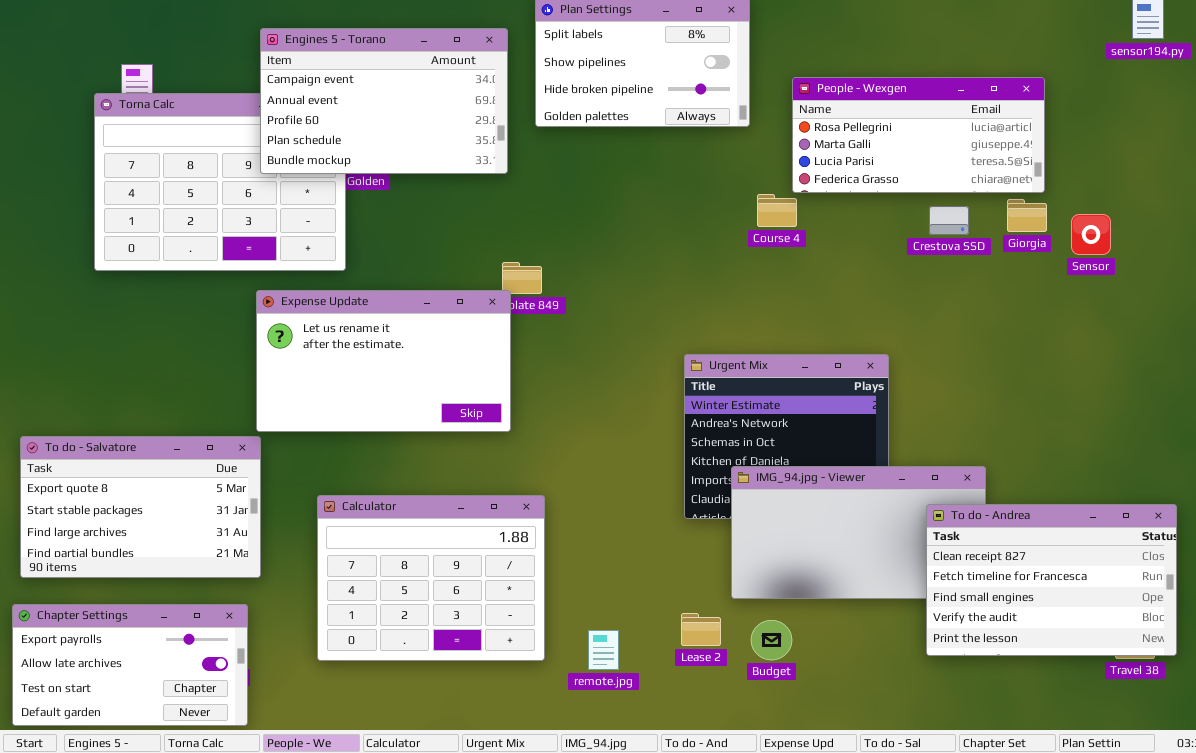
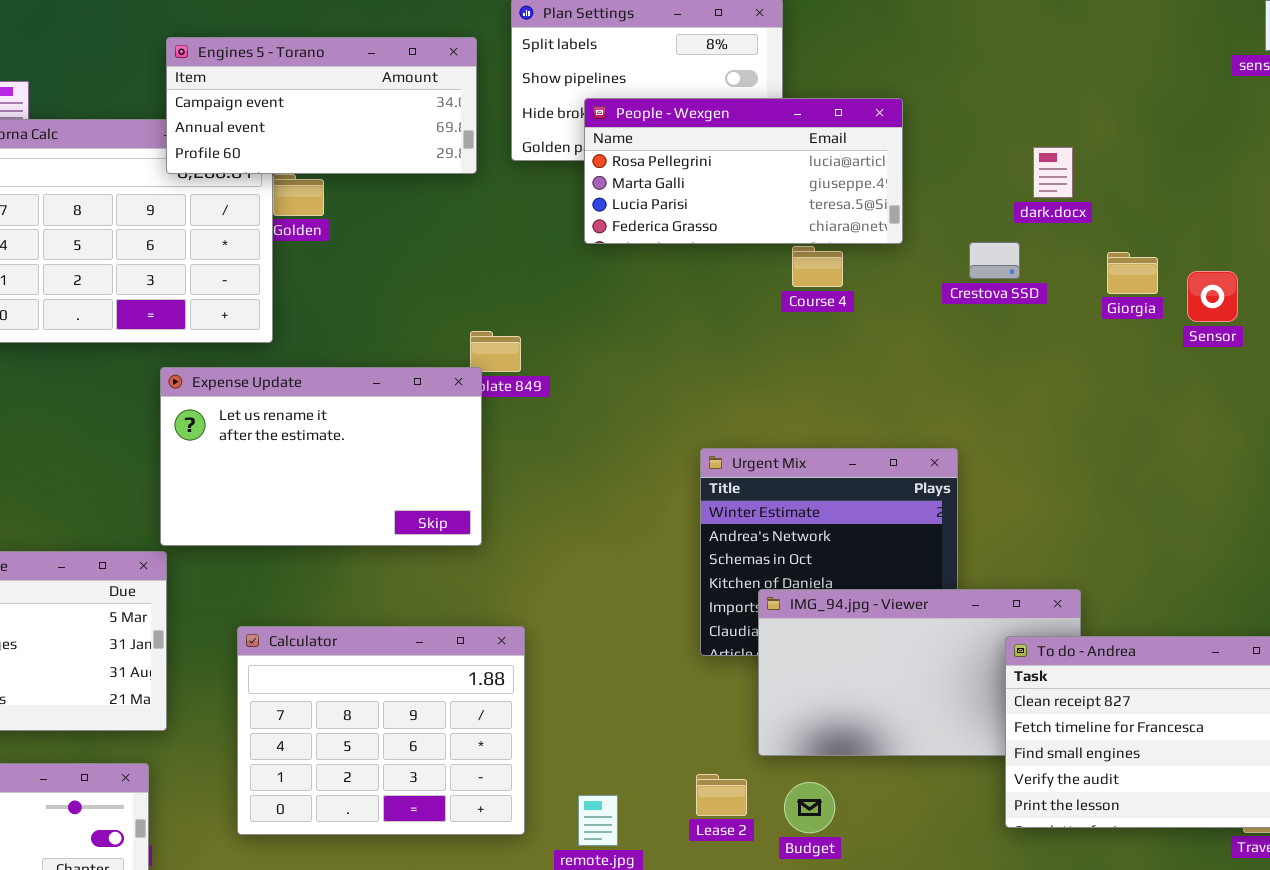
Engines 5 - Torano: [260,28,508,174] -> [166,37,477,174], resized
People - Wexgen: [792,77,1045,193] -> [584,98,903,244], moved
Crestova SSD: [929,206,969,235] -> [969,242,1020,279], moved

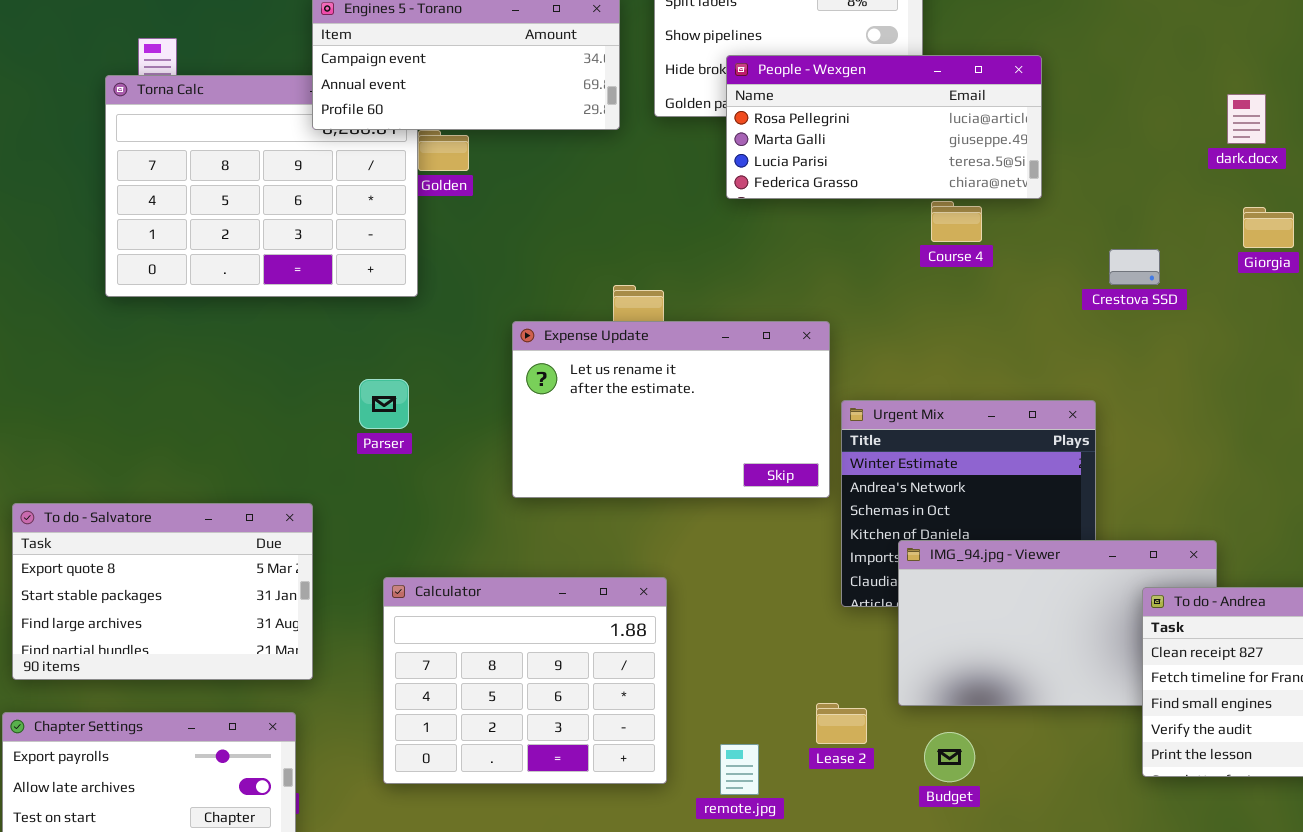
dark.docx: [1033,147,1073,198] -> [1227,94,1266,144], moved
Crestova SSD: [969,242,1020,279] -> [1109,249,1160,285], moved
Expense Update: [160,367,482,546] -> [512,321,830,498], moved
Lease 2: [696,774,747,816] -> [816,703,867,744], moved

